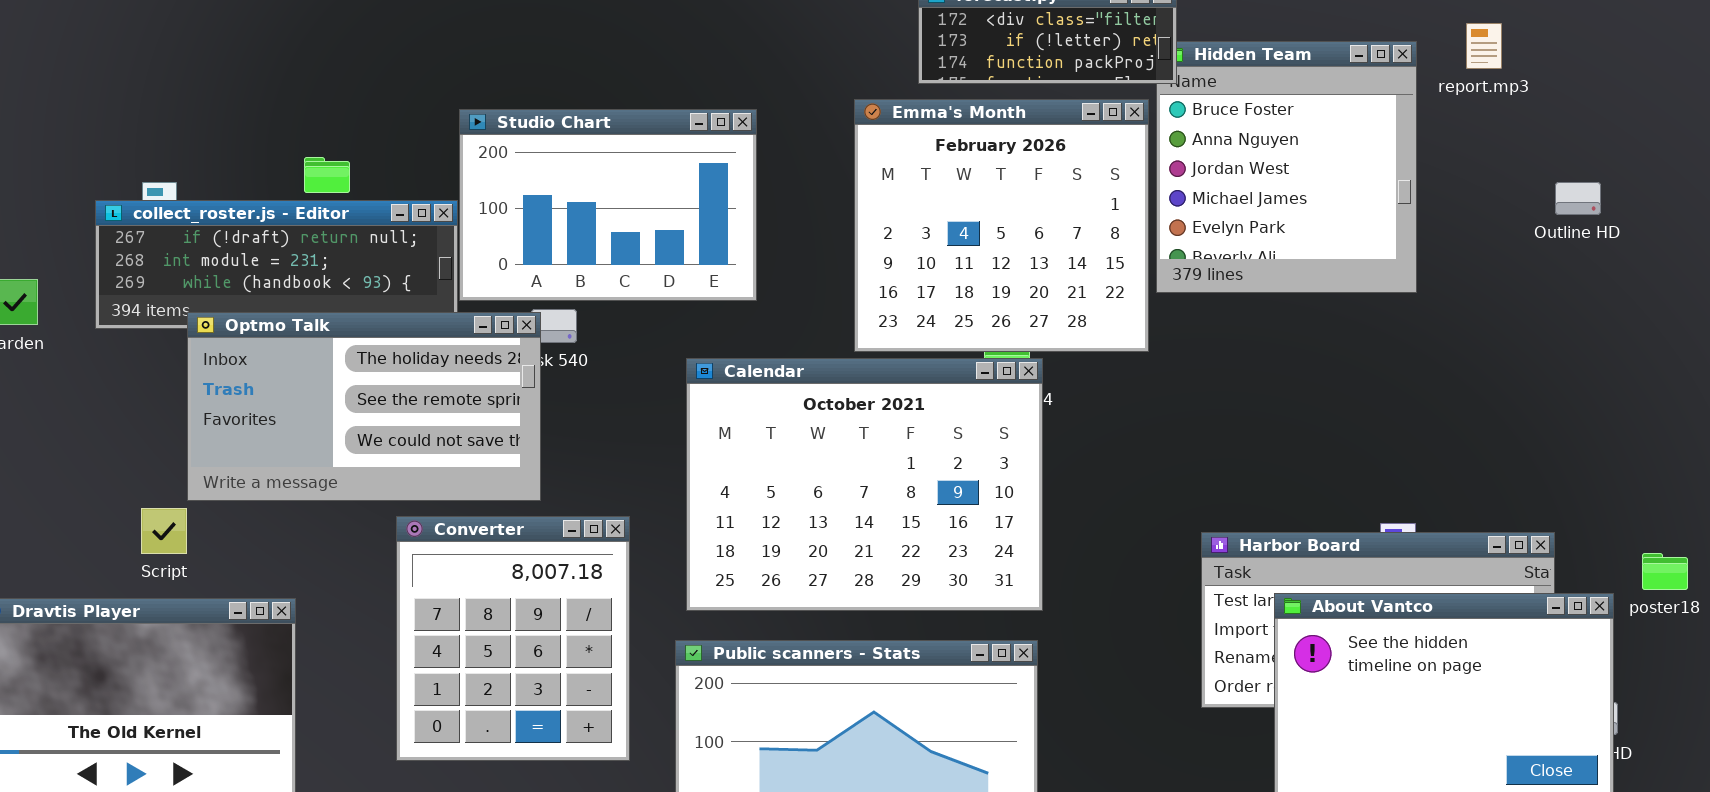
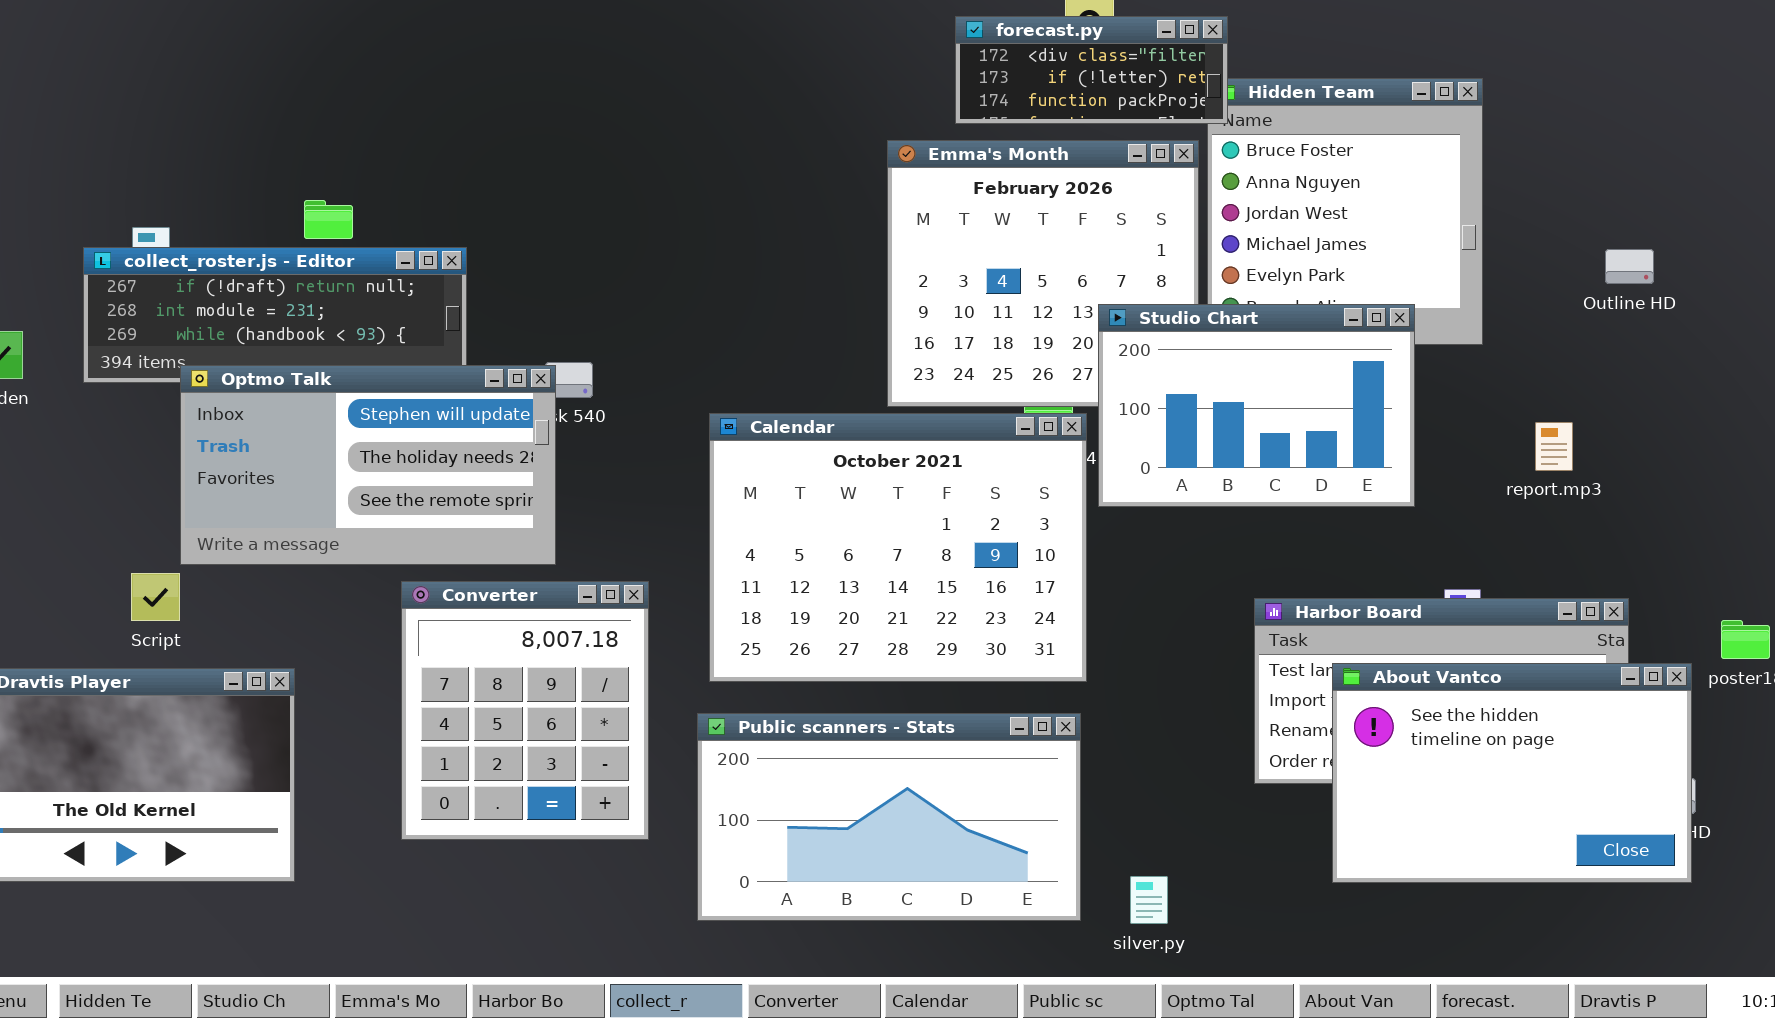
report.mp3: [1466,23,1502,69] -> [1535,422,1573,471], moved
Studio Chart: [459,109,757,301] -> [1098,304,1415,507], moved
Outline HD: [1555,182,1601,215] -> [1605,249,1654,284], moved
Optmo Talk: [187,312,541,501] -> [180,365,556,565], scrolled up 1 row

